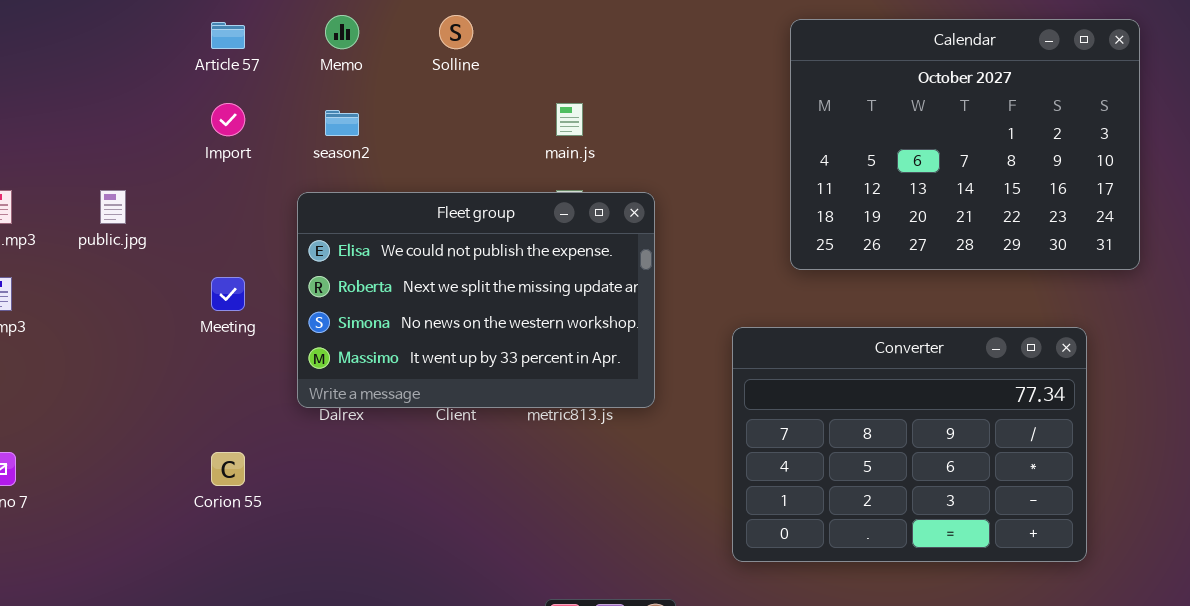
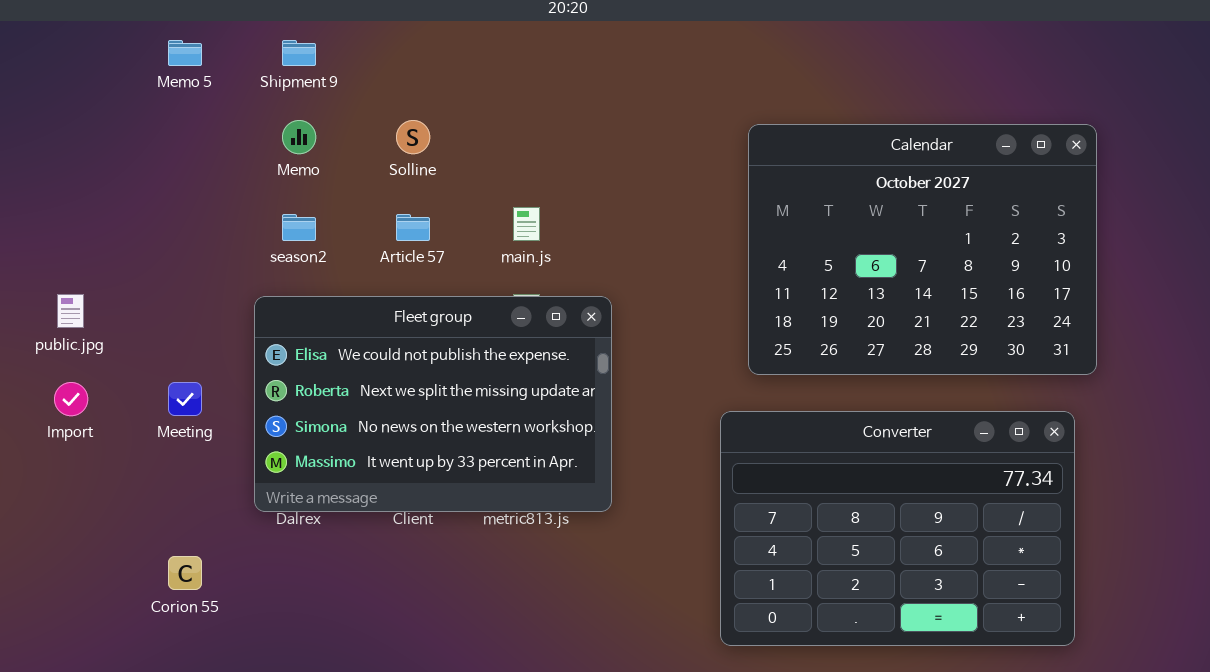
Article 57: [211,22,245,49] -> [396,214,430,241], moved
Import: [211,103,245,136] -> [54,382,88,416], moved
Converter: [732,327,1087,562] -> [720,411,1075,646], moved

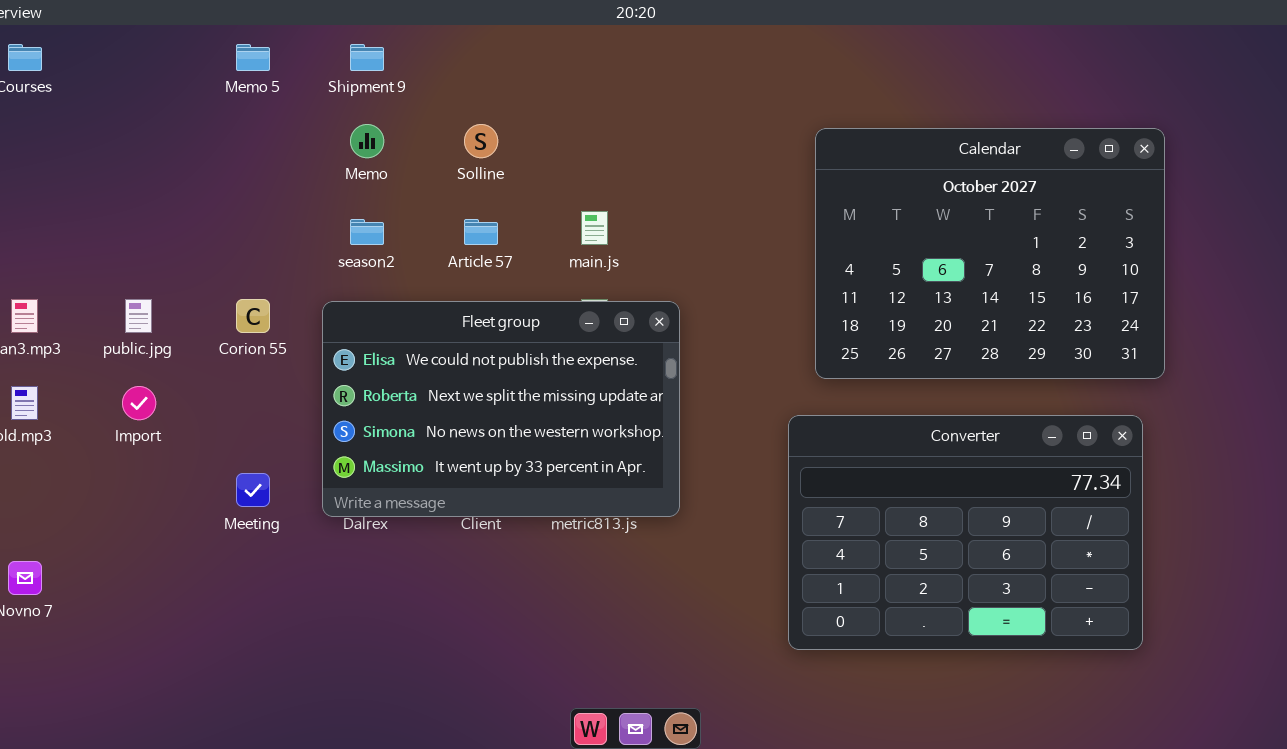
Meeting: [168,382,202,416] -> [236,473,270,507], moved
Corion 55: [168,556,202,590] -> [236,299,270,333], moved

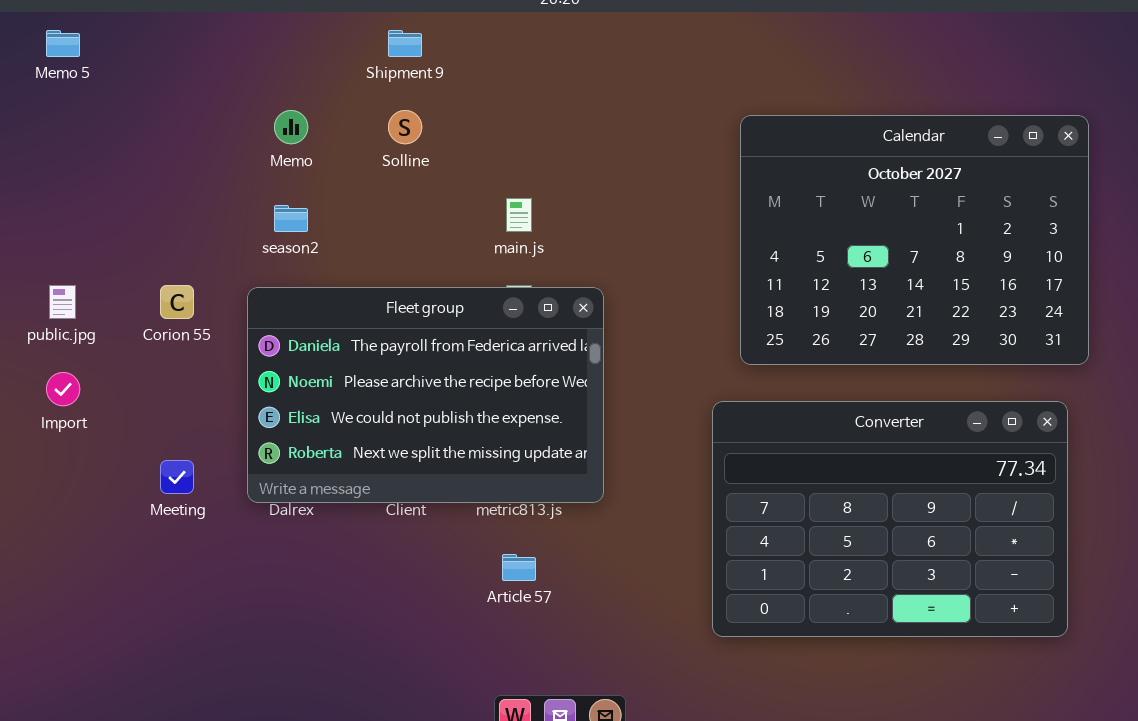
Memo 5: [236,44,270,71] -> [46,30,80,57], moved
Shipment 9: [350,44,384,71] -> [388,30,422,57], moved
Article 57: [464,219,498,245] -> [502,554,536,581], moved
Fleet group: [322,301,680,517] -> [247,287,604,503], scrolled up 2 rows

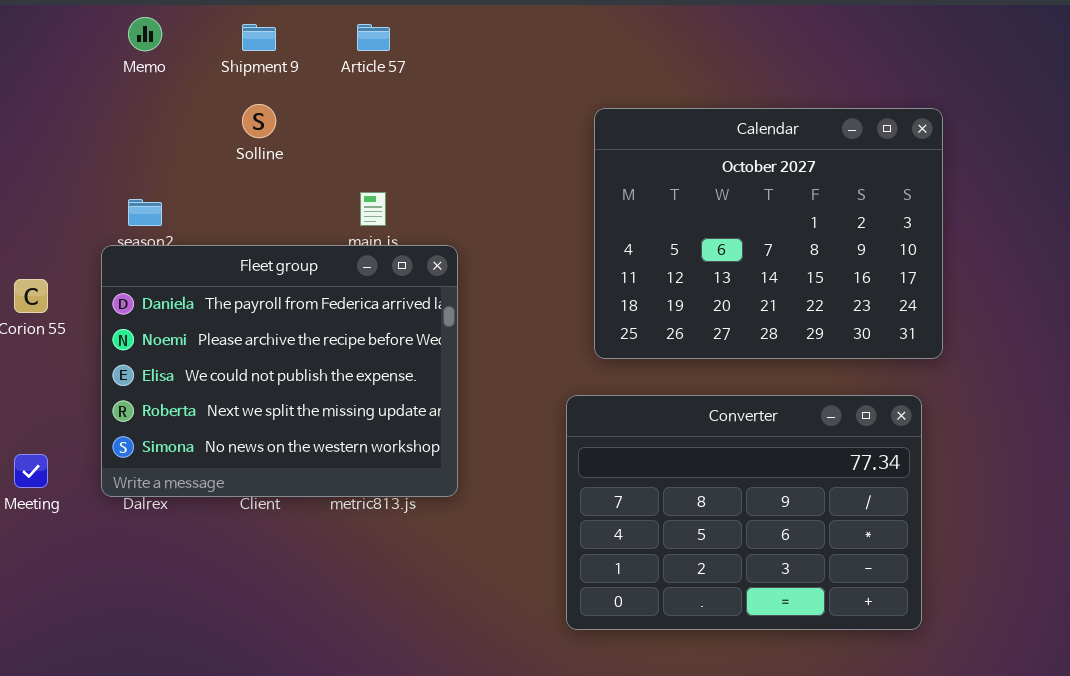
Memo: [274,110,308,144] -> [128,17,162,51], moved
Fleet group: [247,287,604,503] -> [101,245,458,497], resized
Article 57: [502,554,536,581] -> [357,24,390,51], moved

